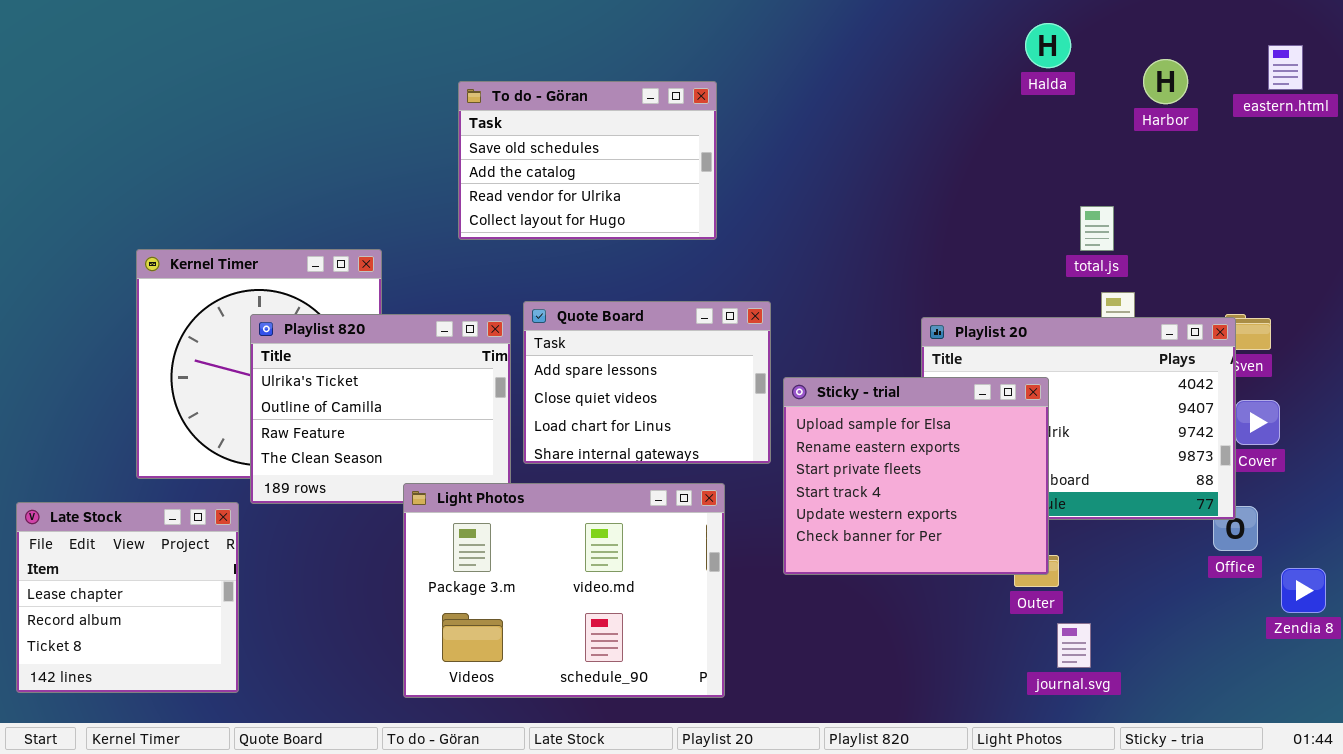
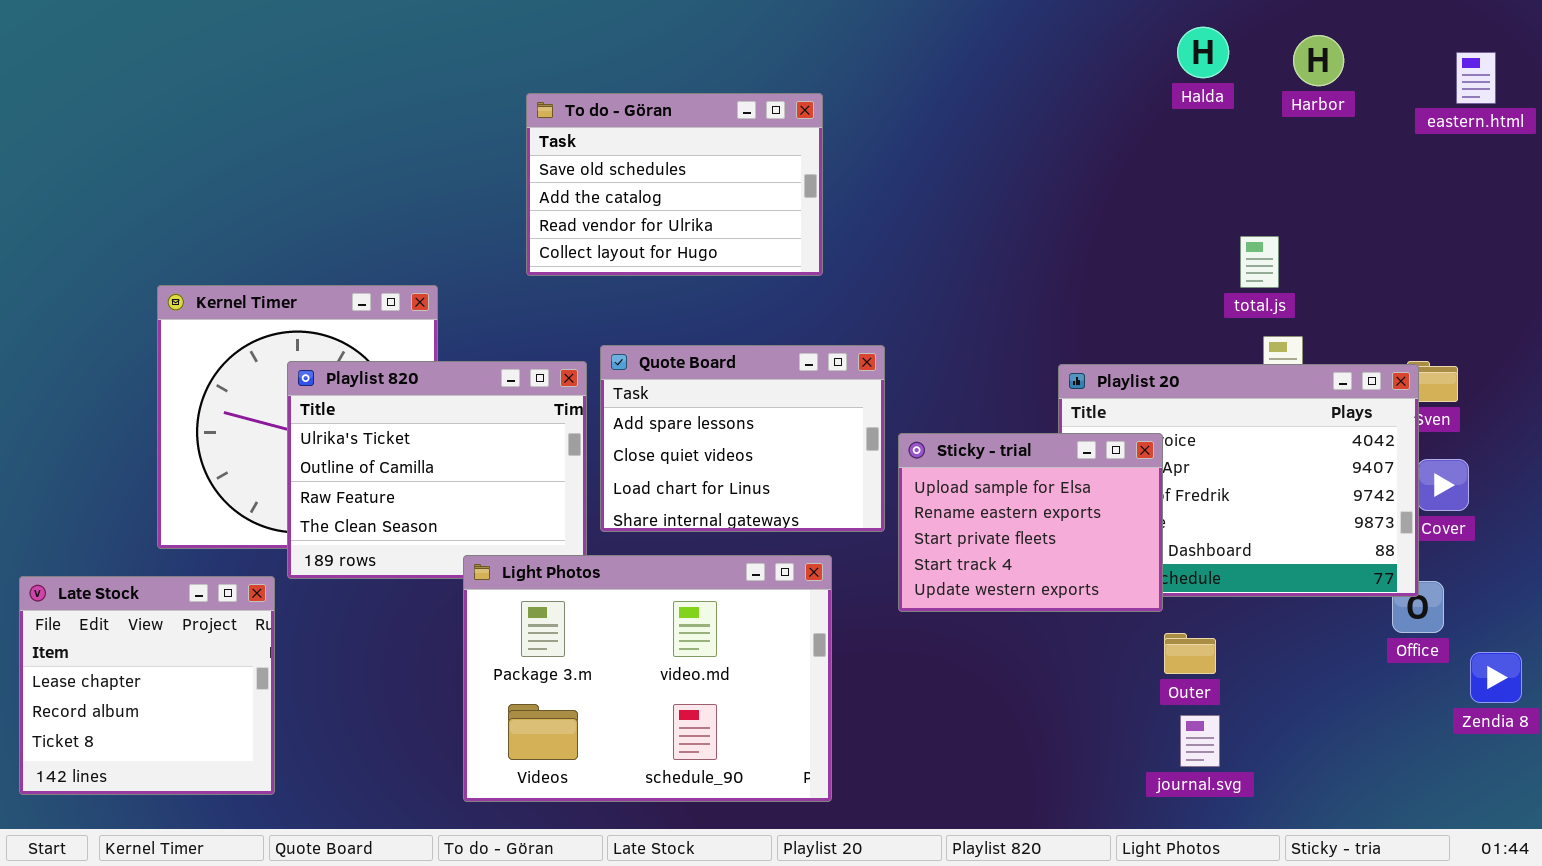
Harbor: [1143,59,1188,104] -> [1293,35,1344,86], moved
Sticky - trial: [783,377,1049,575] -> [898,433,1163,612], resized
journal.svg: [1057,623,1091,668] -> [1180,715,1220,767], moved

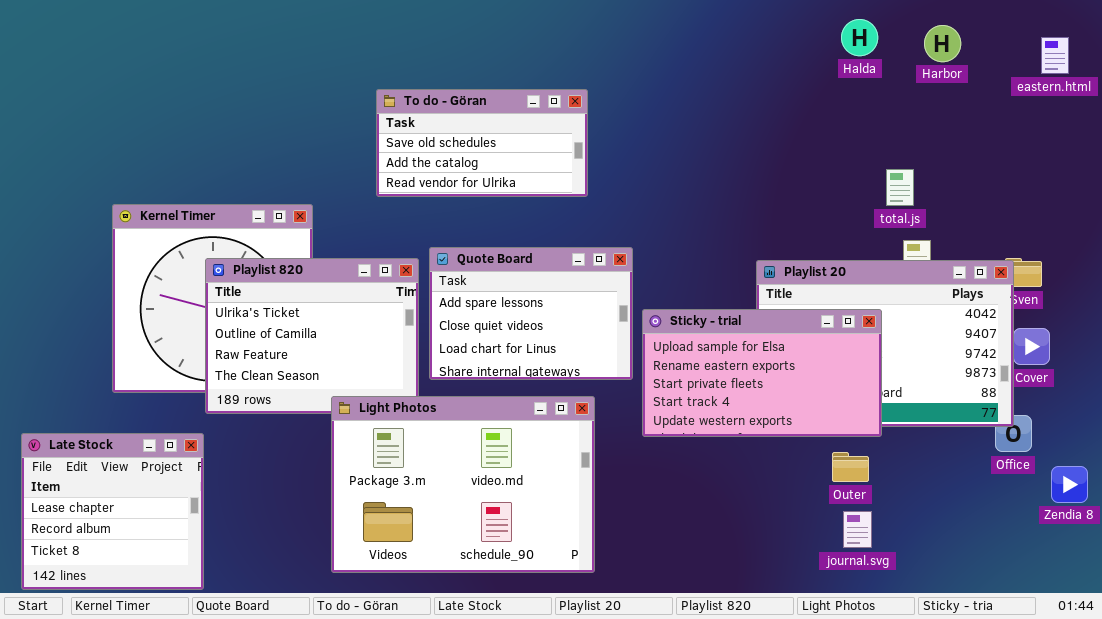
To do - Göran: [526,93,823,276] -> [376,89,588,197], resized
Sticky - trial: [898,433,1163,612] -> [642,309,882,437], resized
Late Stock: [19,576,275,795] -> [21,433,204,590], moved

